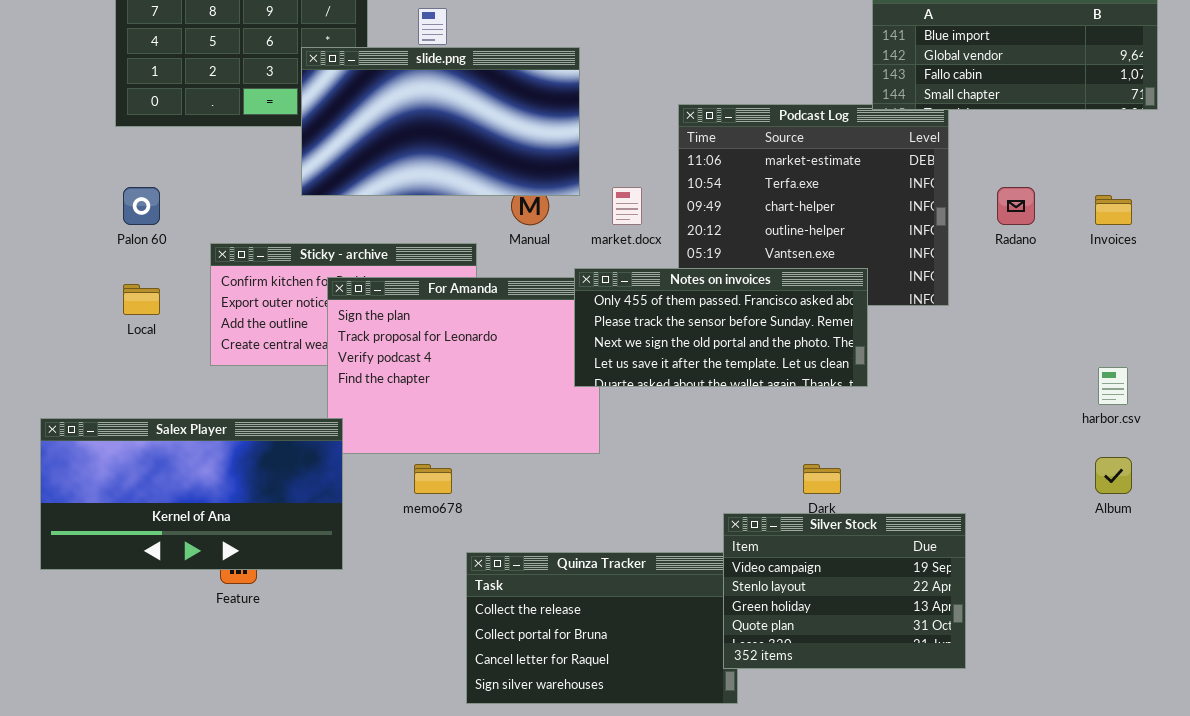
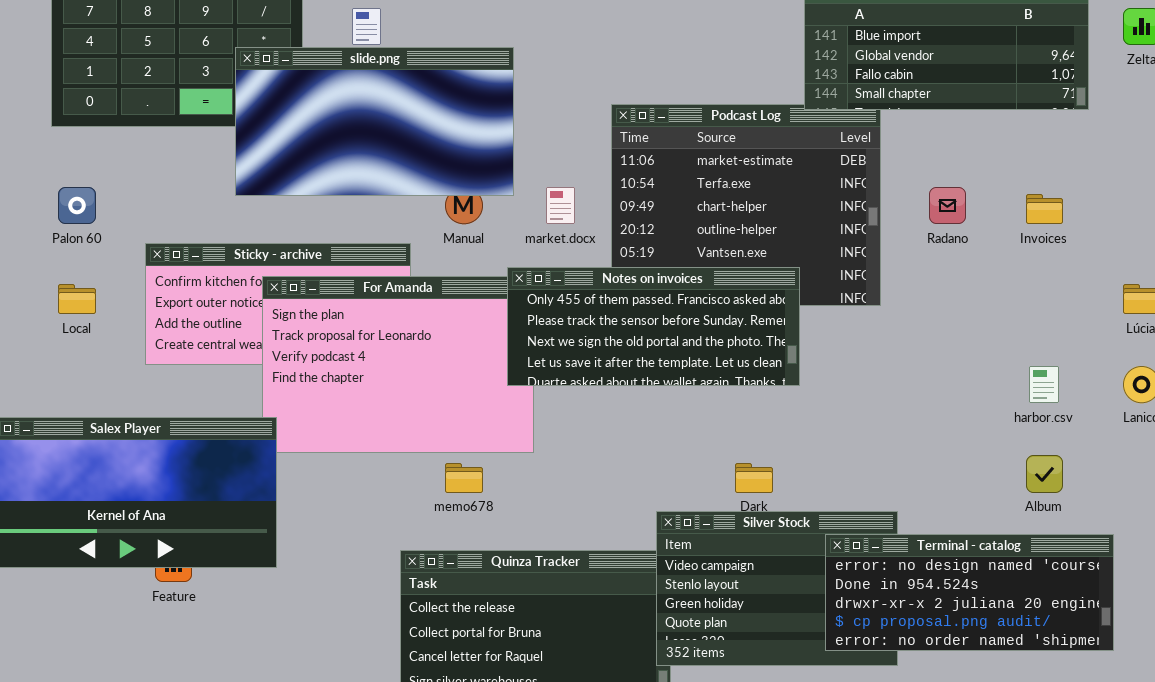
memo678: [414,464,452,494] -> [445,463,483,493], moved
Terminal - catalog: none -> [825,534,1114,651], opened

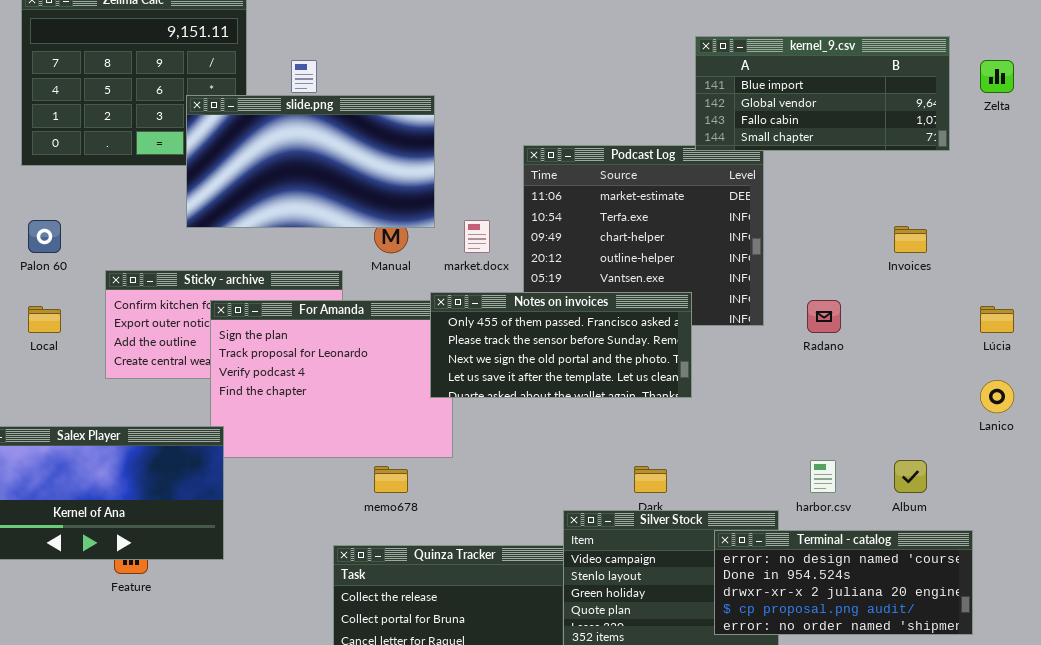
Radano: [929,187,966,224] -> [807,300,841,333], moved
harbor.csv: [1029,366,1059,403] -> [810,460,836,493], moved

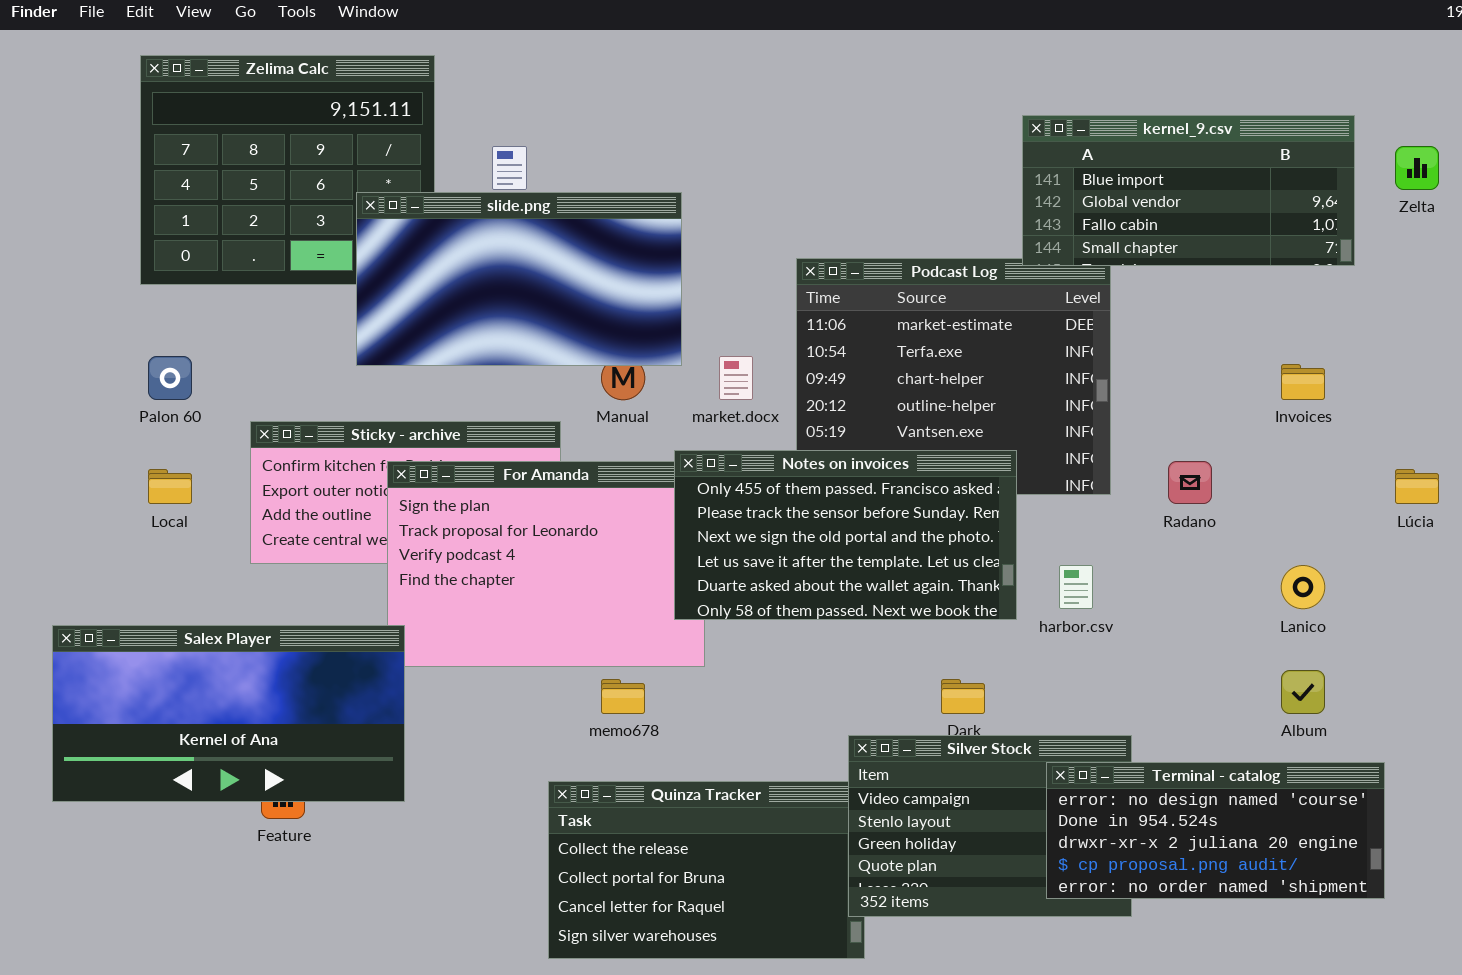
Notes on invoices: [430,292,692,398] -> [674,450,1017,620], resized
Lanico: [980,380,1014,413] -> [1281,565,1325,609], moved
harbor.csv: [810,460,836,493] -> [1059,565,1093,609], moved

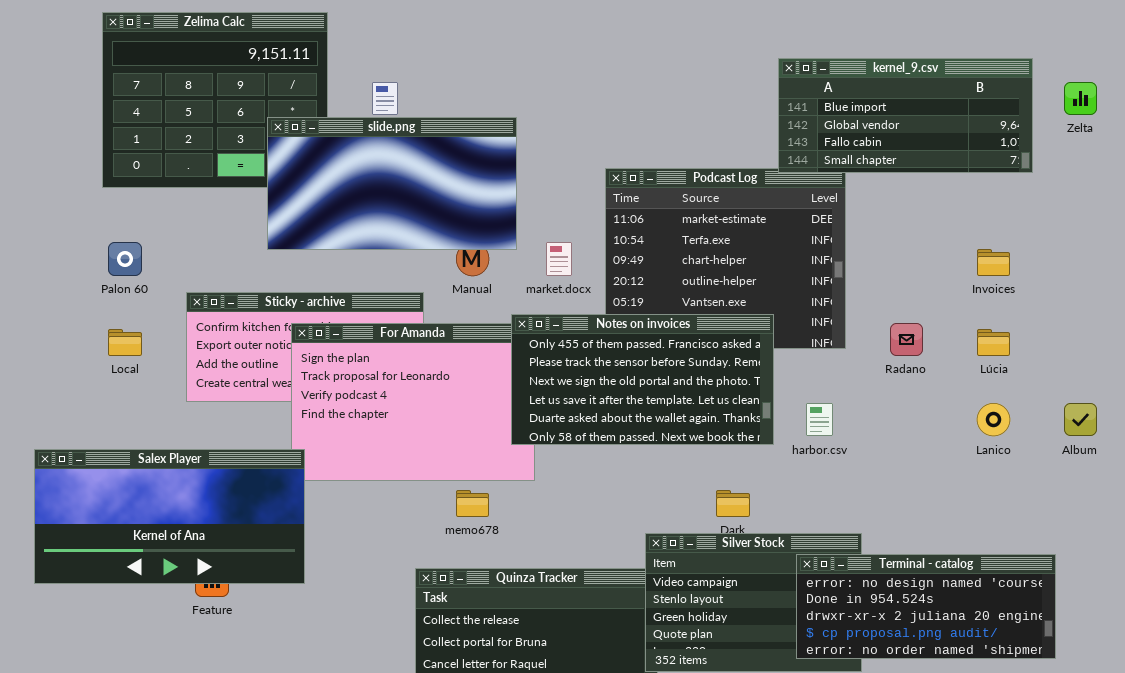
Lúcia: [1395,469,1439,504] -> [977,329,1010,356], moved
Album: [1281,670,1325,714] -> [1064,403,1097,436], moved

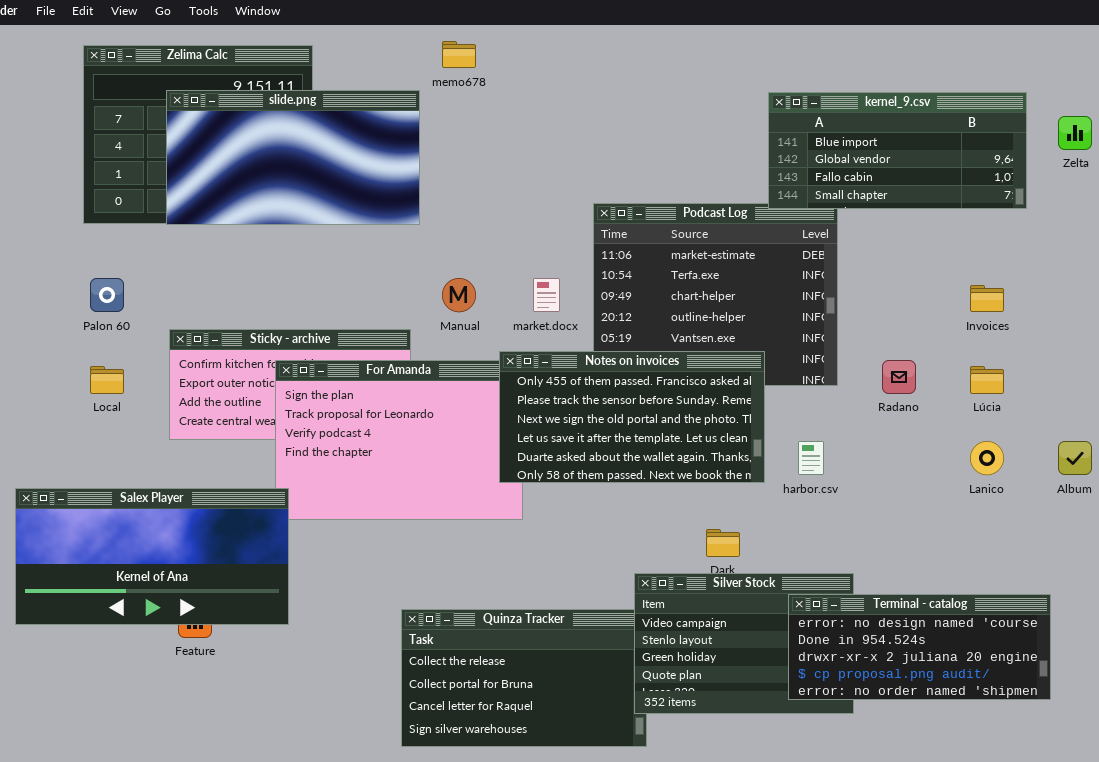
slide.png: [267,117,517,250] -> [166,90,420,225], moved
memo678: [456,490,489,517] -> [442,41,476,68], moved

